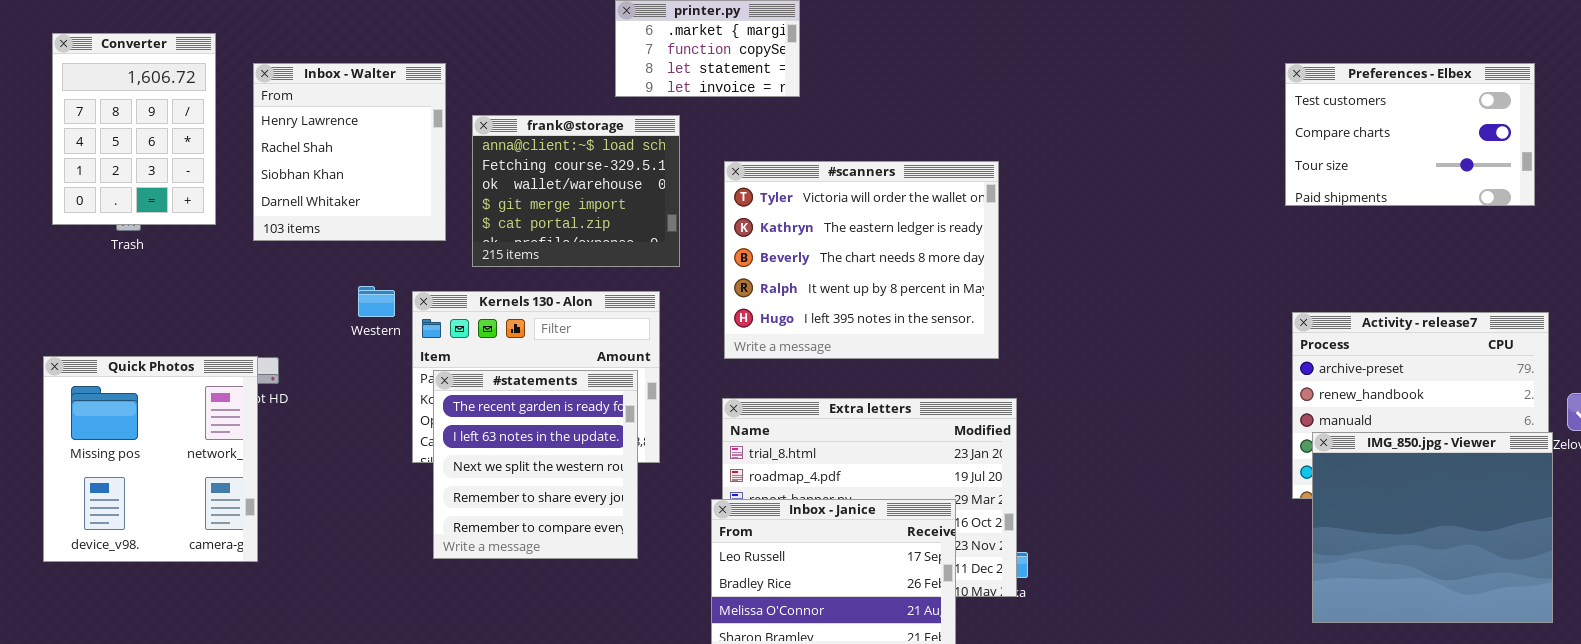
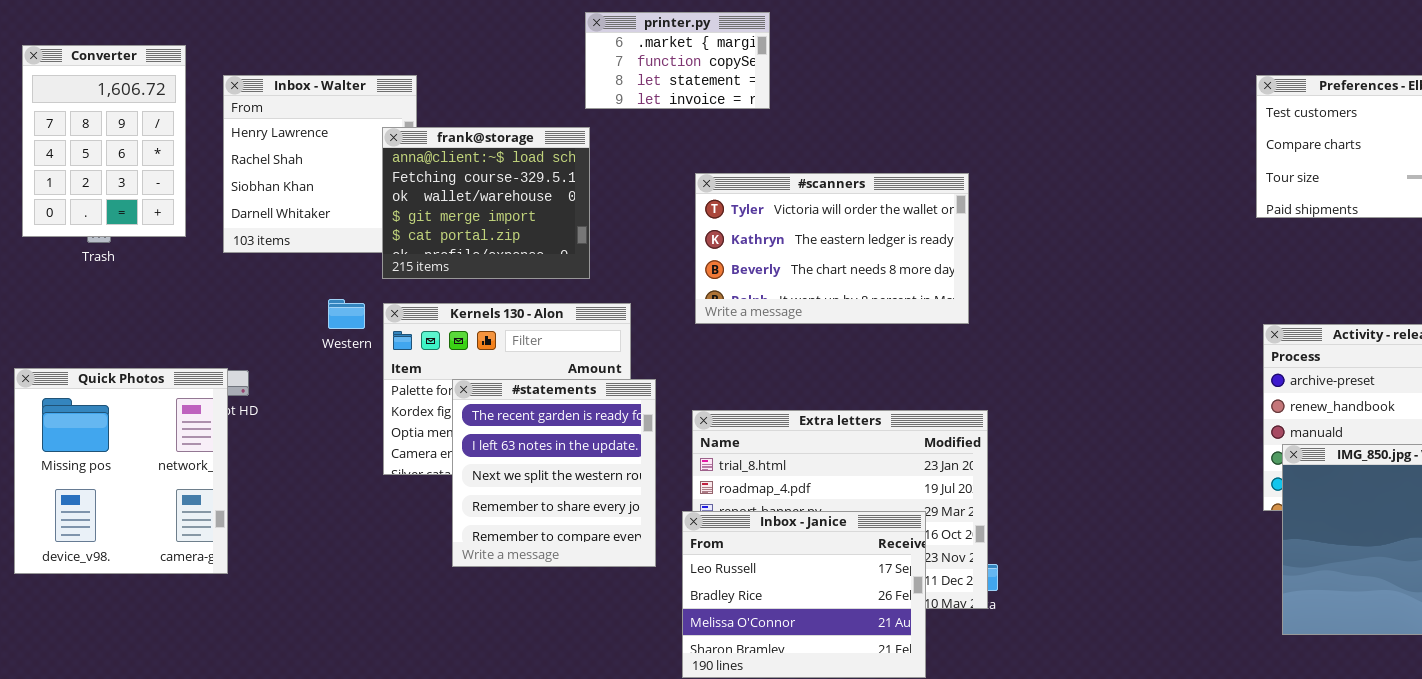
frank@storage: [472,115,680,267] -> [382,127,590,279], moved
#scanners: [724,161,999,359] -> [695,173,969,324], resized
#statements: [433,370,638,559] -> [452,379,656,567], moved

